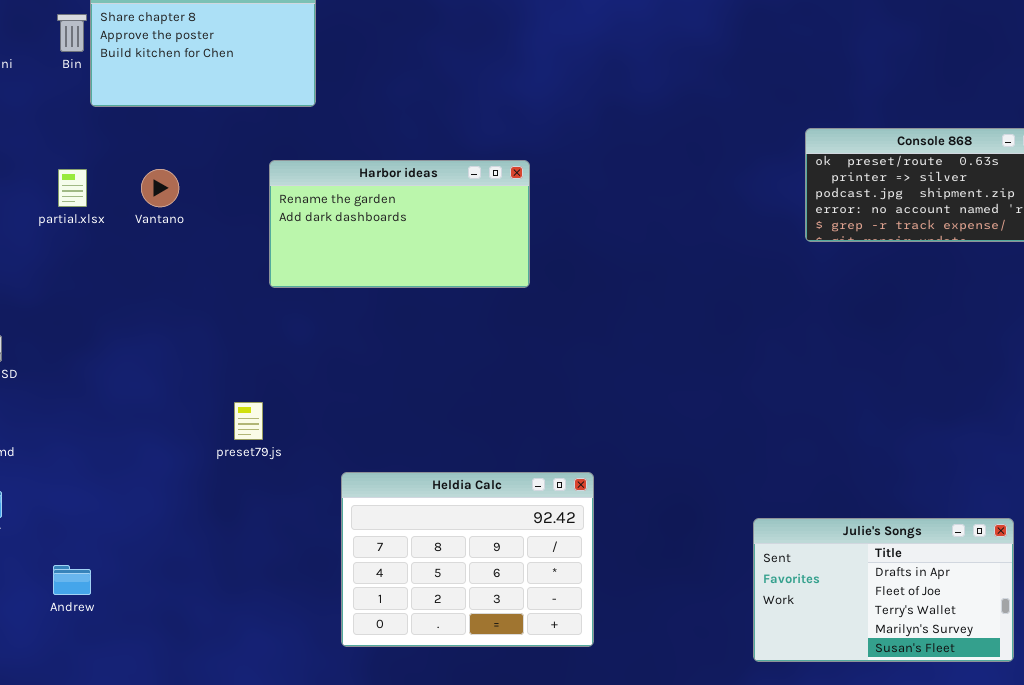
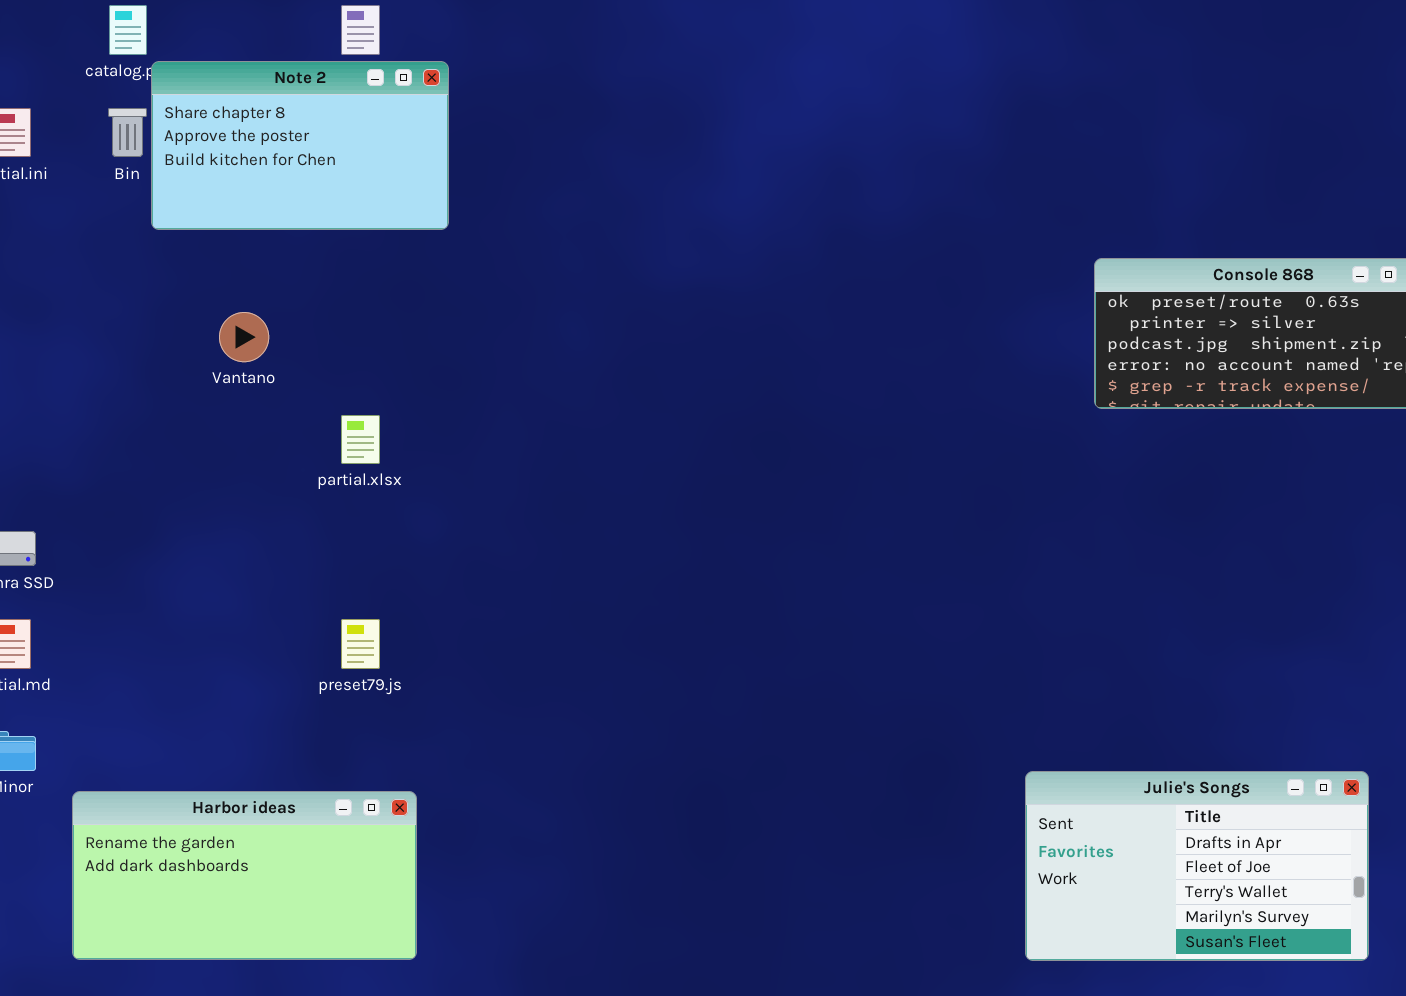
Harbor ideas: [269,160,530,288] -> [72,791,417,960], moved
partial.xlsx: [58,169,87,207] -> [341,415,380,464], moved
Heldia Calc: [341,472,594,647] -> none, closed

